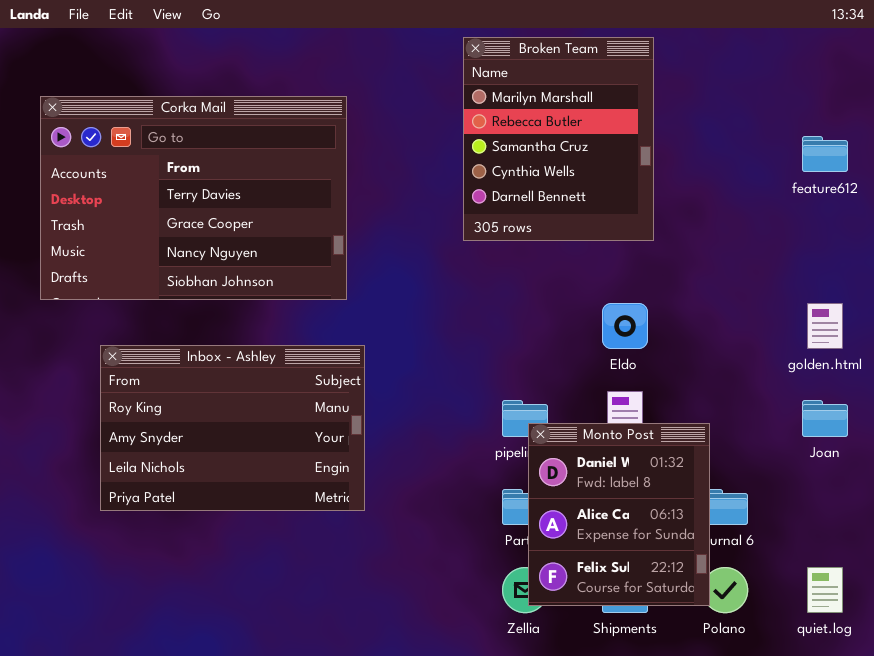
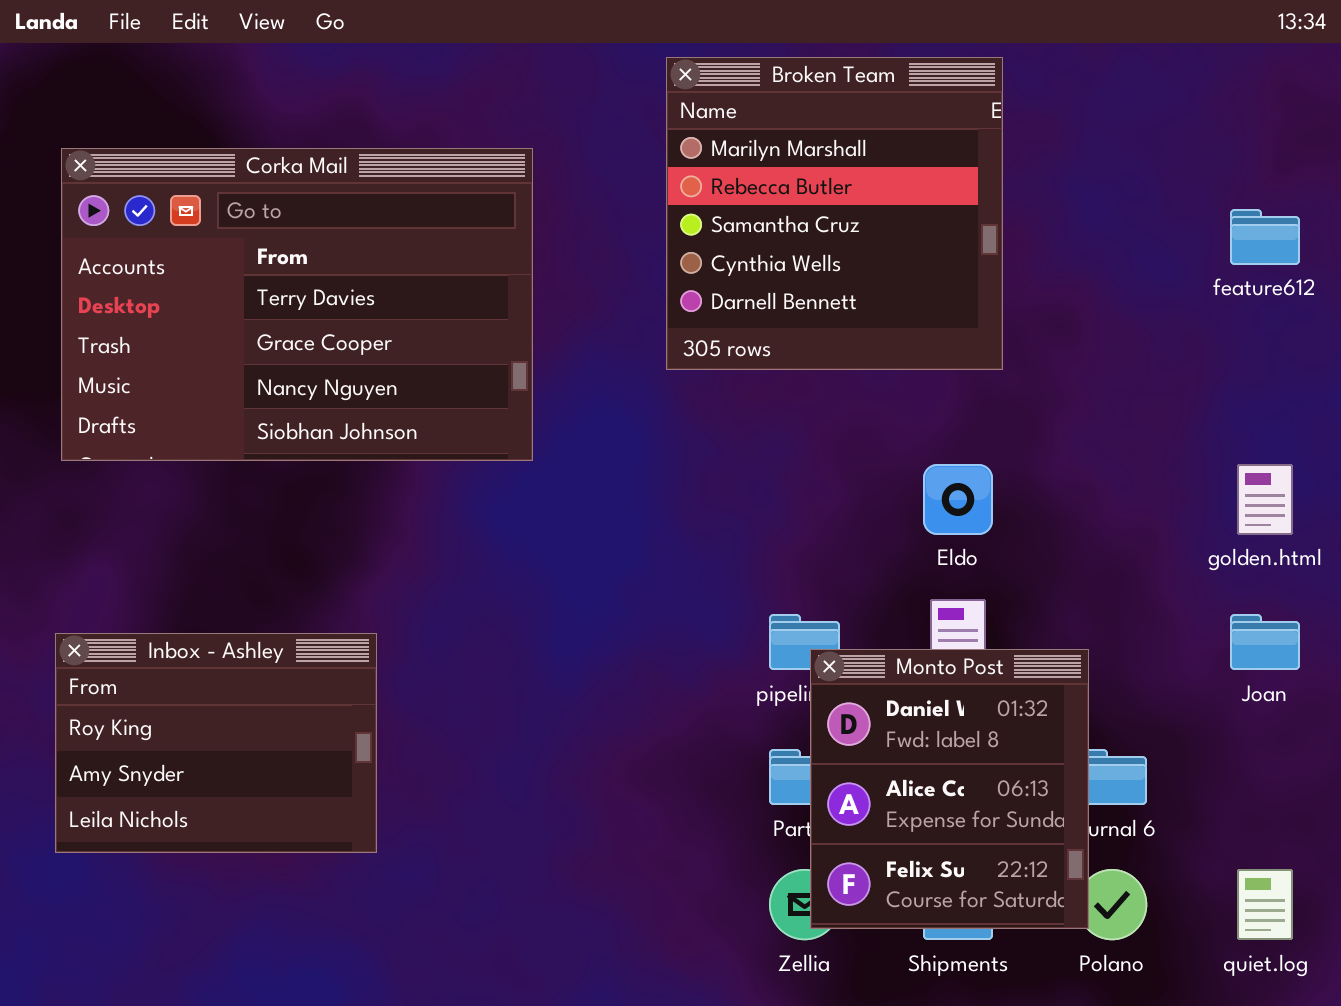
Broken Team: [463,37,654,241] -> [666,57,1003,370], resized
Inbox - Ashley: [100,345,365,511] -> [55,633,377,853], moved, resized

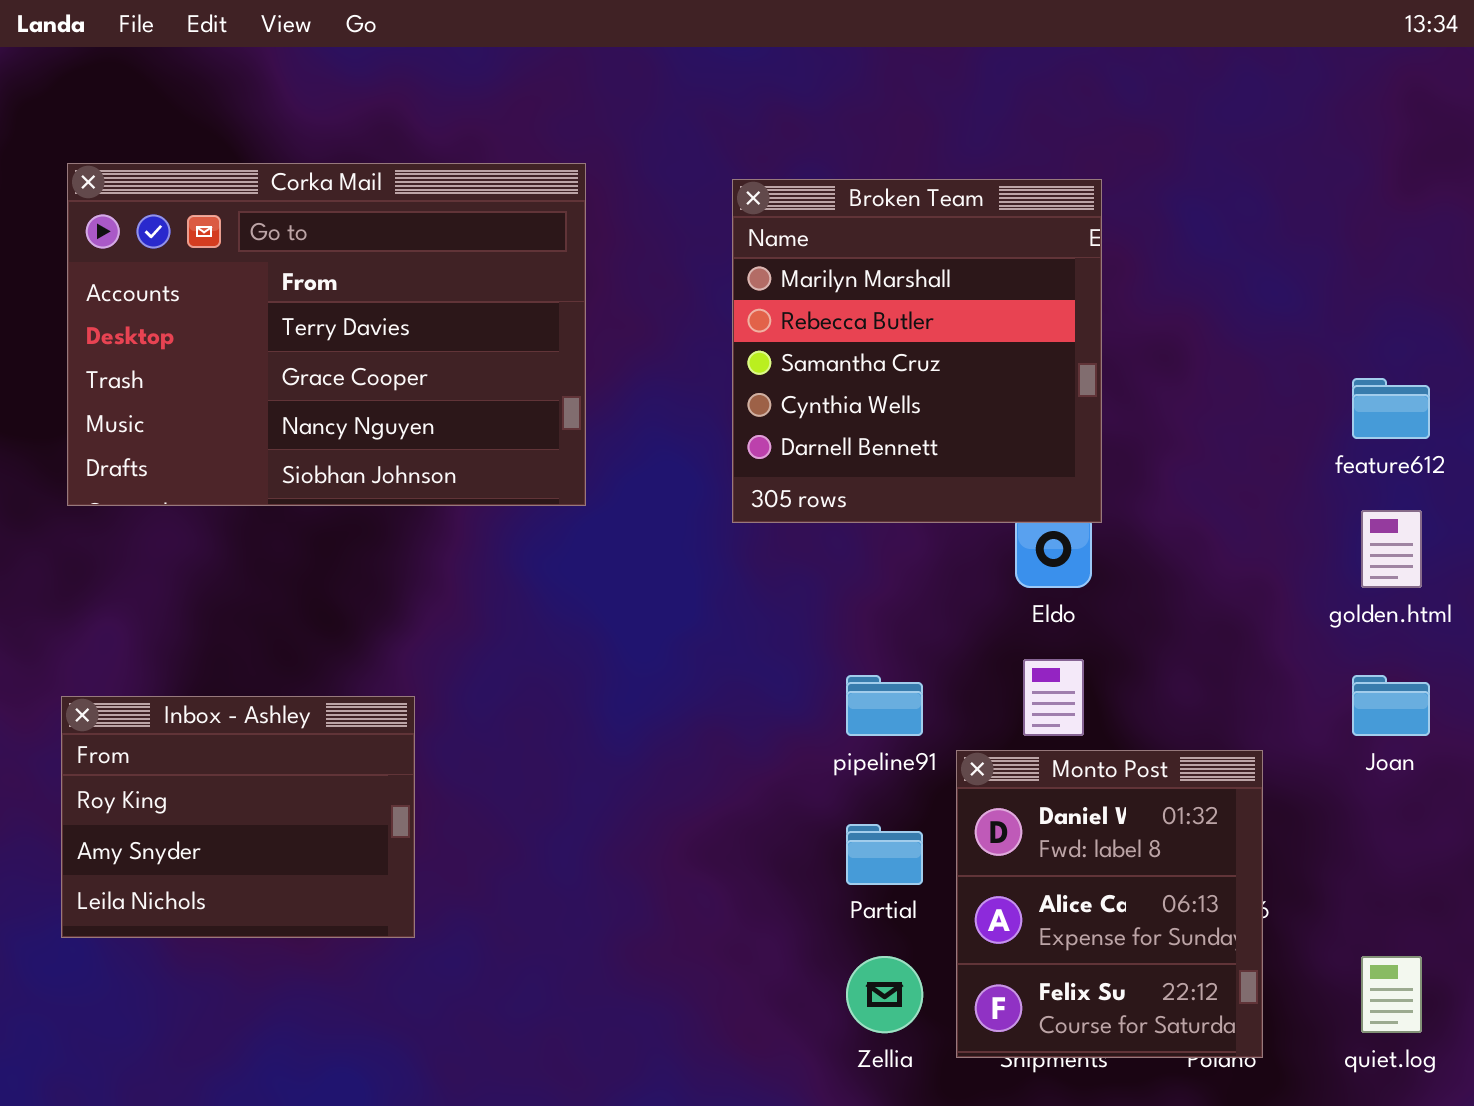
Broken Team: [666,57,1003,370] -> [732,179,1102,523], moved
feature612: [1230,209,1300,265] -> [1352,378,1430,439], moved
Monto Post: [810,649,1089,929] -> [956,750,1263,1058], moved

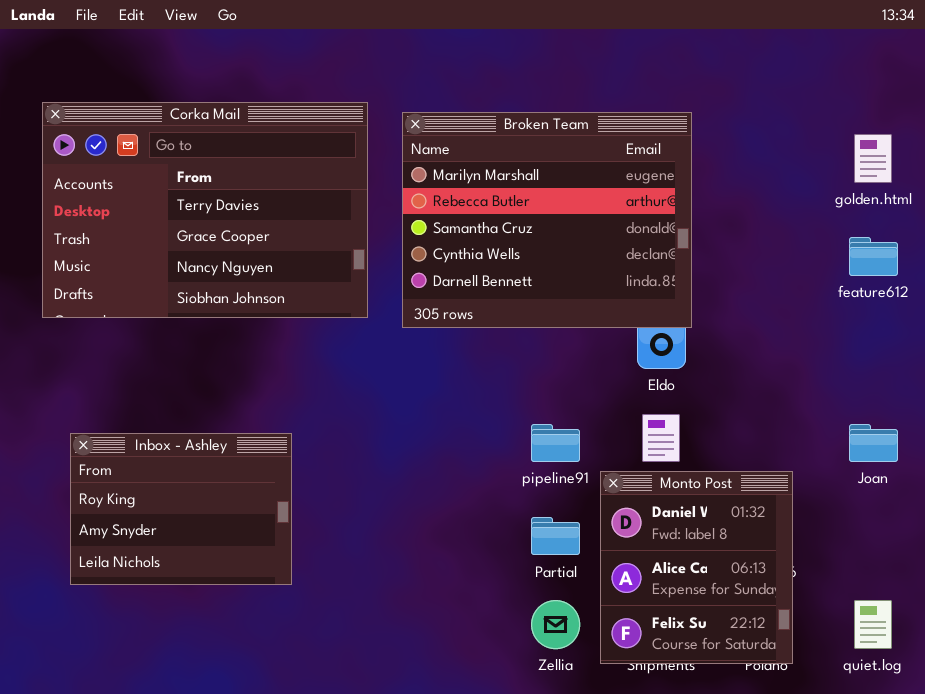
Broken Team: [732,179,1102,523] -> [402,112,692,328], resized
golden.html: [1361,510,1422,588] -> [854,134,892,183], moved
Inbox - Ashley: [61,696,415,938] -> [70,433,292,585], moved

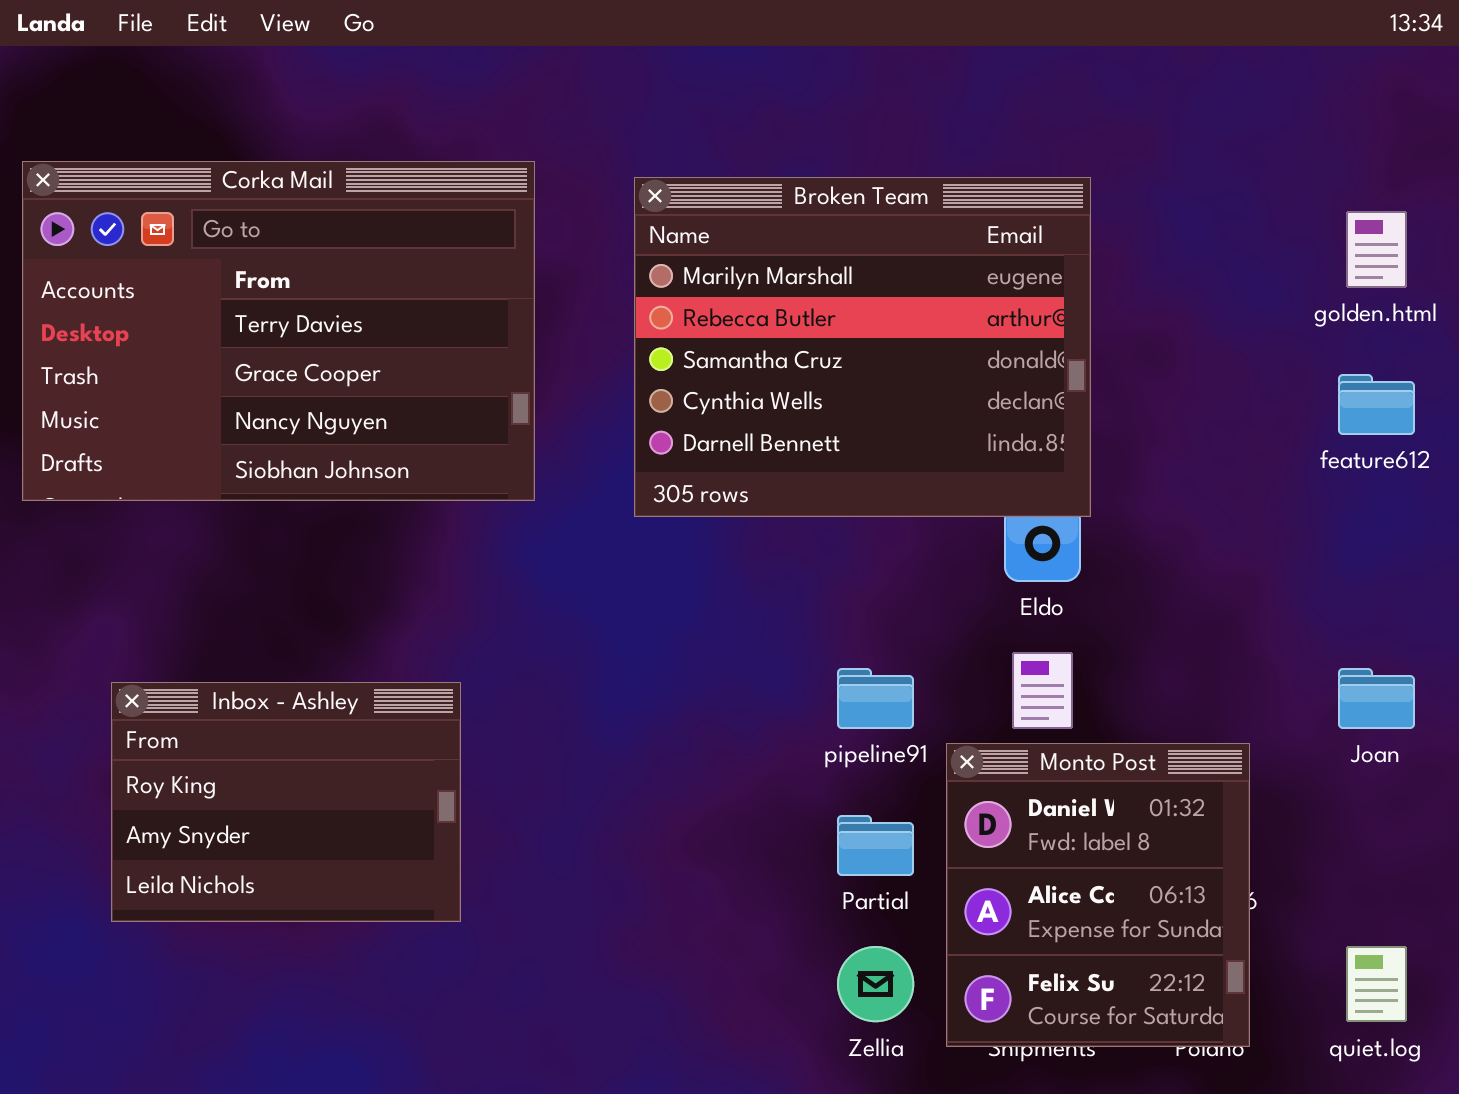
Corka Mail: [42,102,368,318] -> [22,161,535,501], moved

